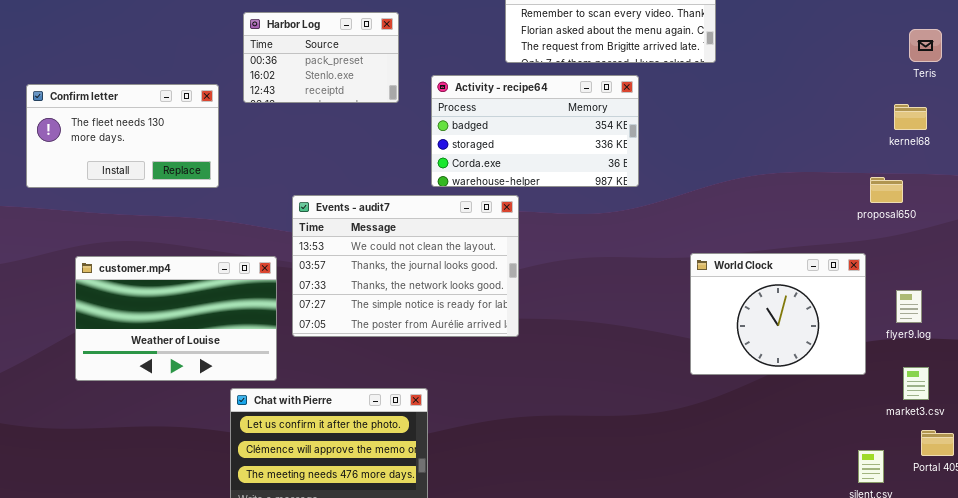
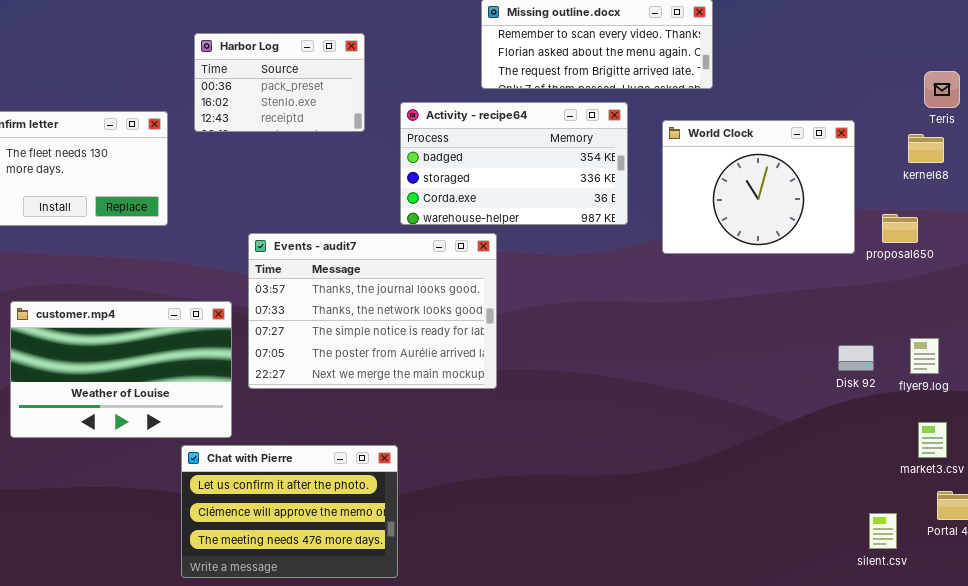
Teris: [909,29,942,62] -> [924,71,960,108], moved
Events - audit7: [292,195,519,337] -> [248,233,497,389], scrolled down 1 row
World Clock: [690,253,866,375] -> [662,120,855,254], moved

